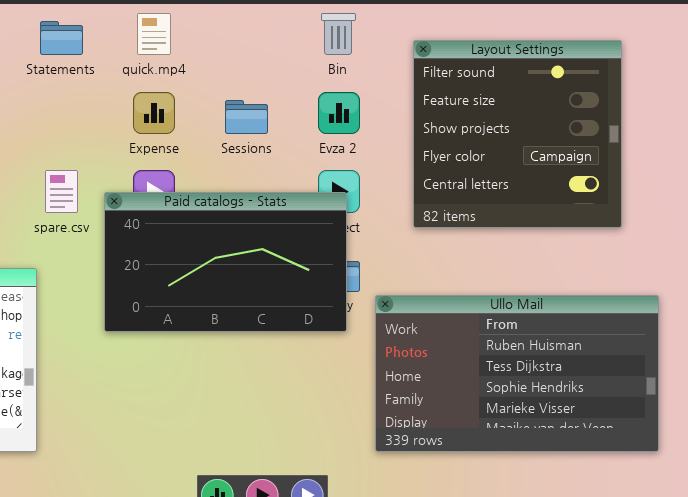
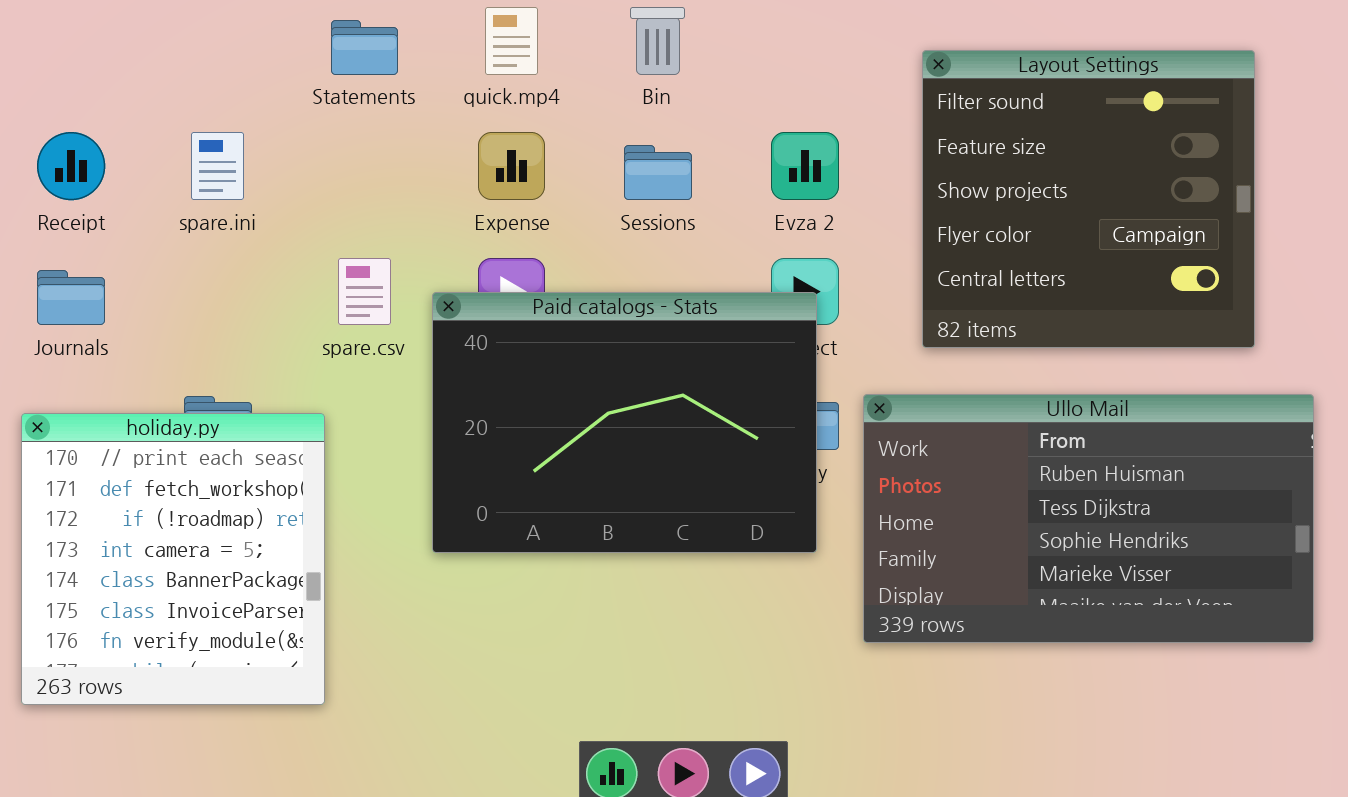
Bin: [321,13,356,55] -> [630,7,685,75], moved
Paid catalogs - Stats: [104,192,347,332] -> [432,292,817,553], resized
Ullo Mail: [375,295,659,452] -> [863,394,1314,643], moved

